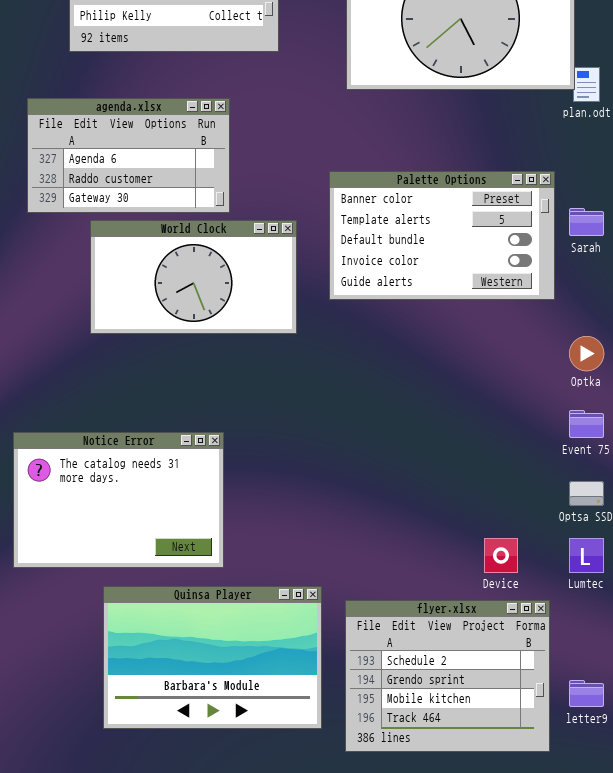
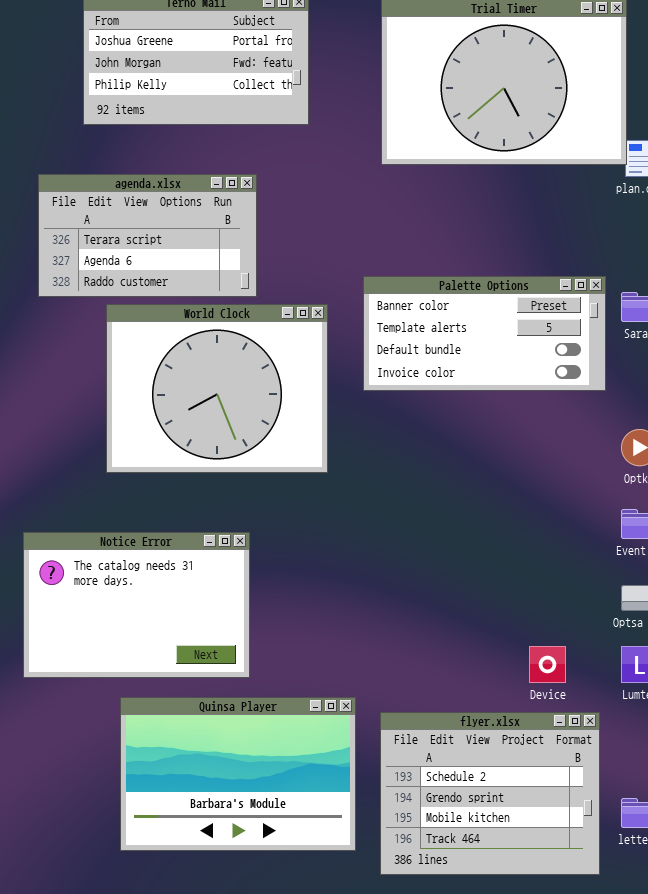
agenda.xlsx: [27,98,230,213] -> [38,174,257,297], scrolled up 1 row
Palette Options: [329,171,555,300] -> [363,276,606,391], resized
World Clock: [90,220,297,334] -> [106,304,328,473], resized

